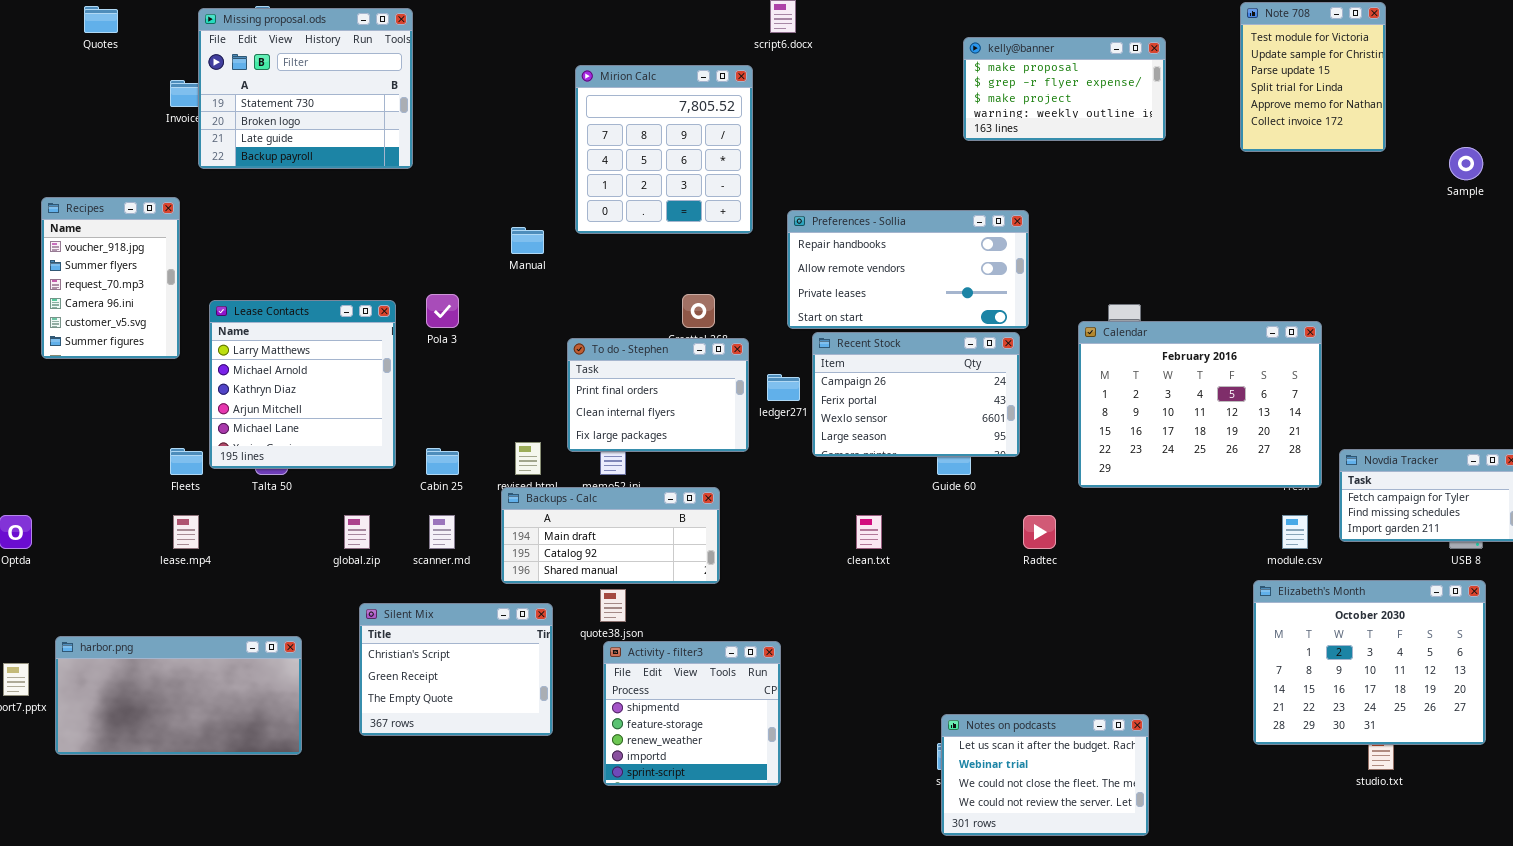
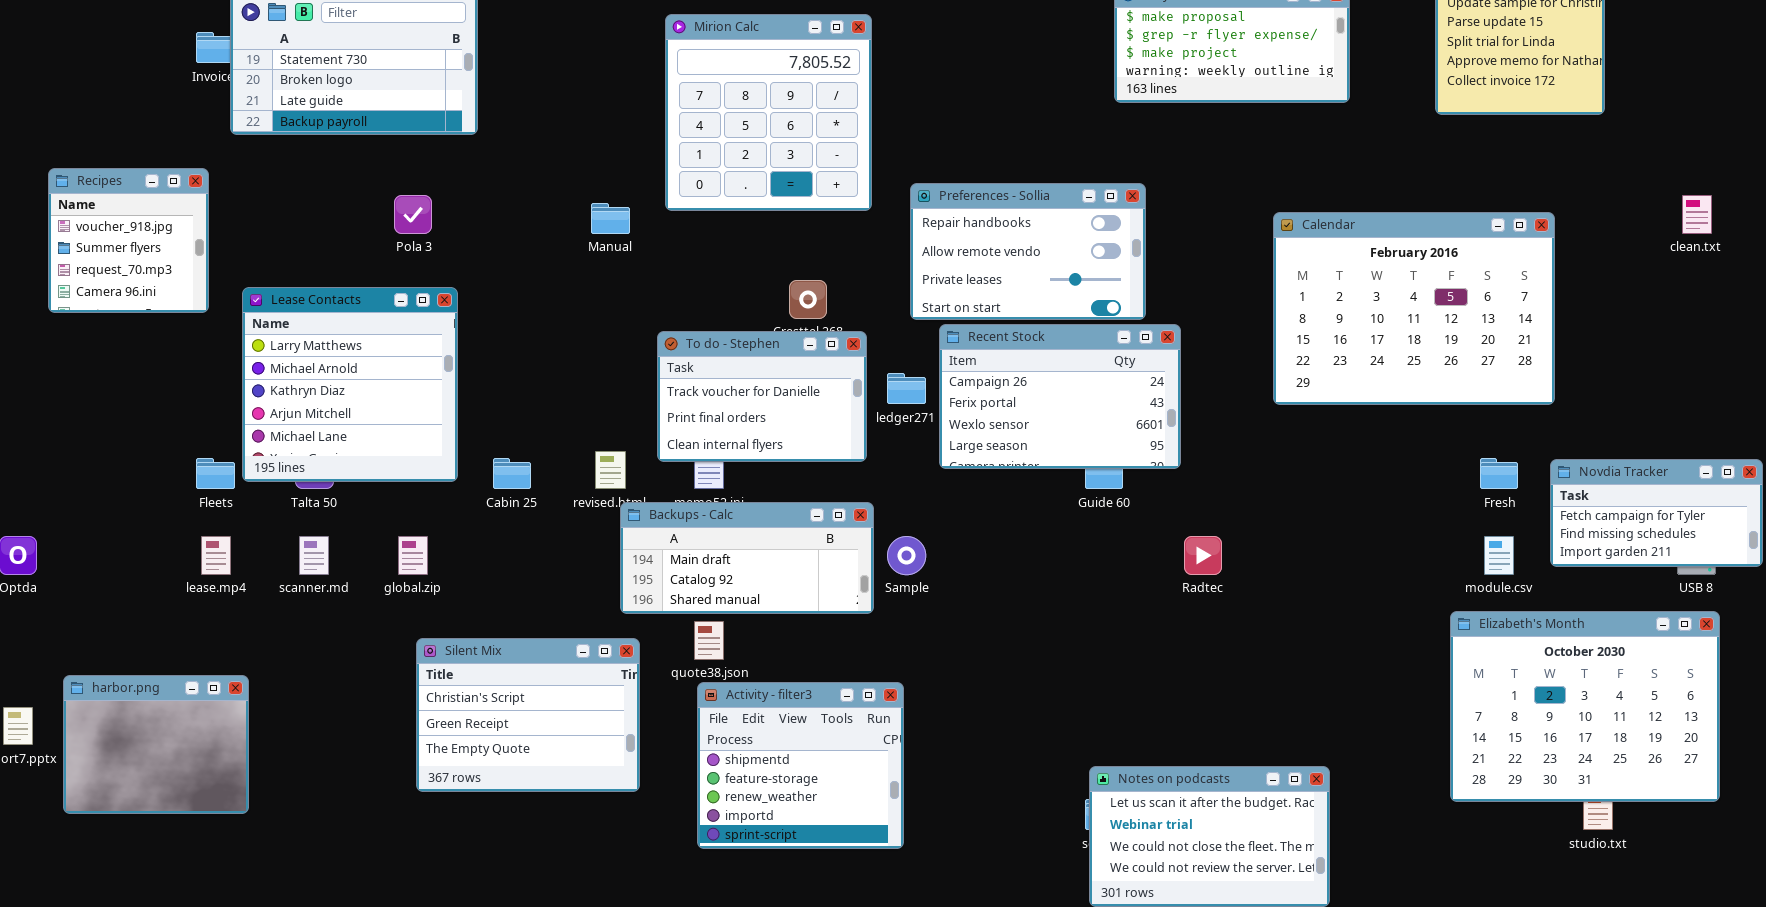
Sample: [1449,147,1483,180] -> [887,536,926,575], moved
Recipes: [41,197,180,359] -> [48,168,209,313], resized
Preferences - Sollia: [787,210,1029,329] -> [910,183,1146,320], resized
Pola 3: [426,294,459,328] -> [394,195,432,234], moved
Calendar: [1078,321,1322,488] -> [1273,212,1555,405], moved
To do - Stephen: [567,338,749,452] -> [657,331,867,462], scrolled up 1 row
Backups - Calc: [501,487,720,584] -> [620,502,874,614], moved
scanner.md: [429,515,455,549] -> [299,536,329,575], moved
clean.txt: [856,515,882,549] -> [1682,195,1712,234], moved
harbor.png: [55,636,302,755] -> [63,675,249,814], resized

